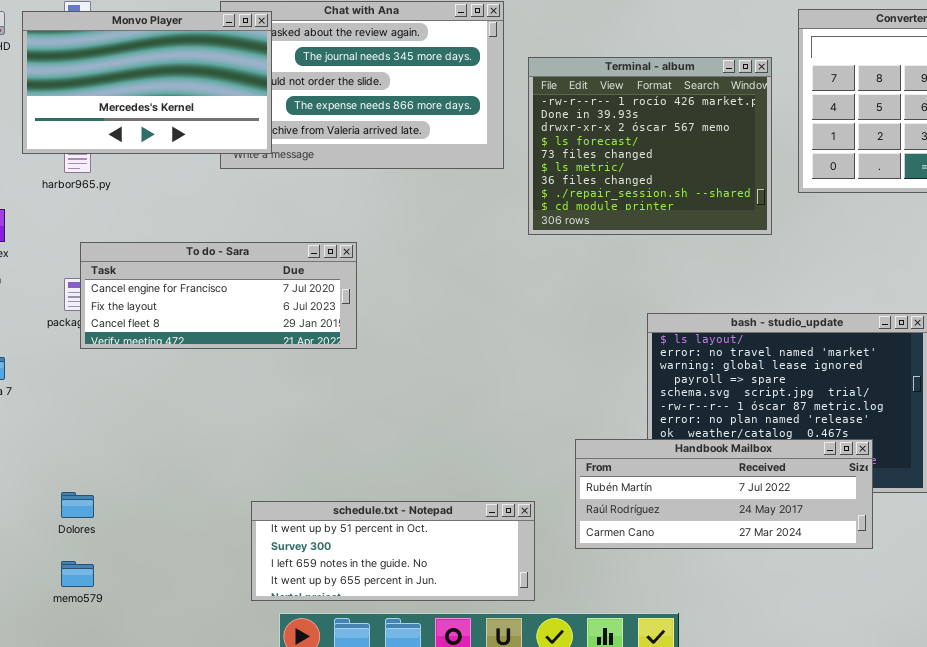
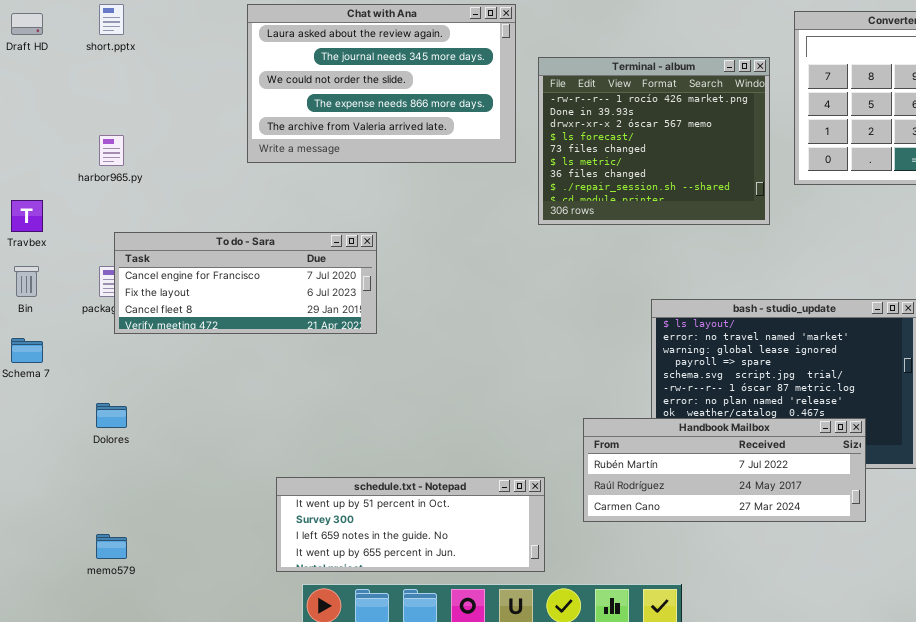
Monvo Player: [22,11,272,154] -> none, closed
Dolores: [61,492,94,518] -> [96,403,127,428], moved

